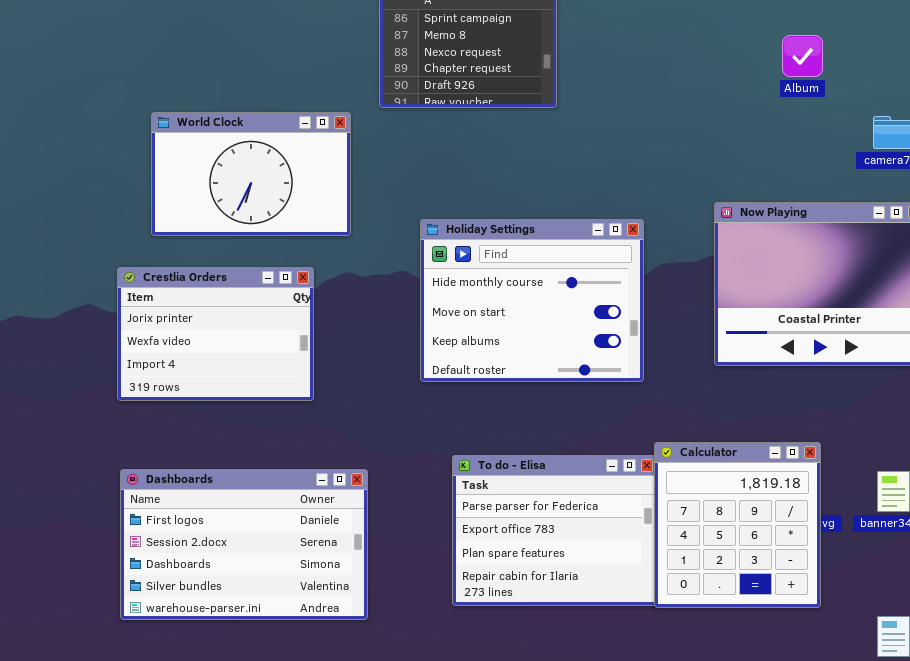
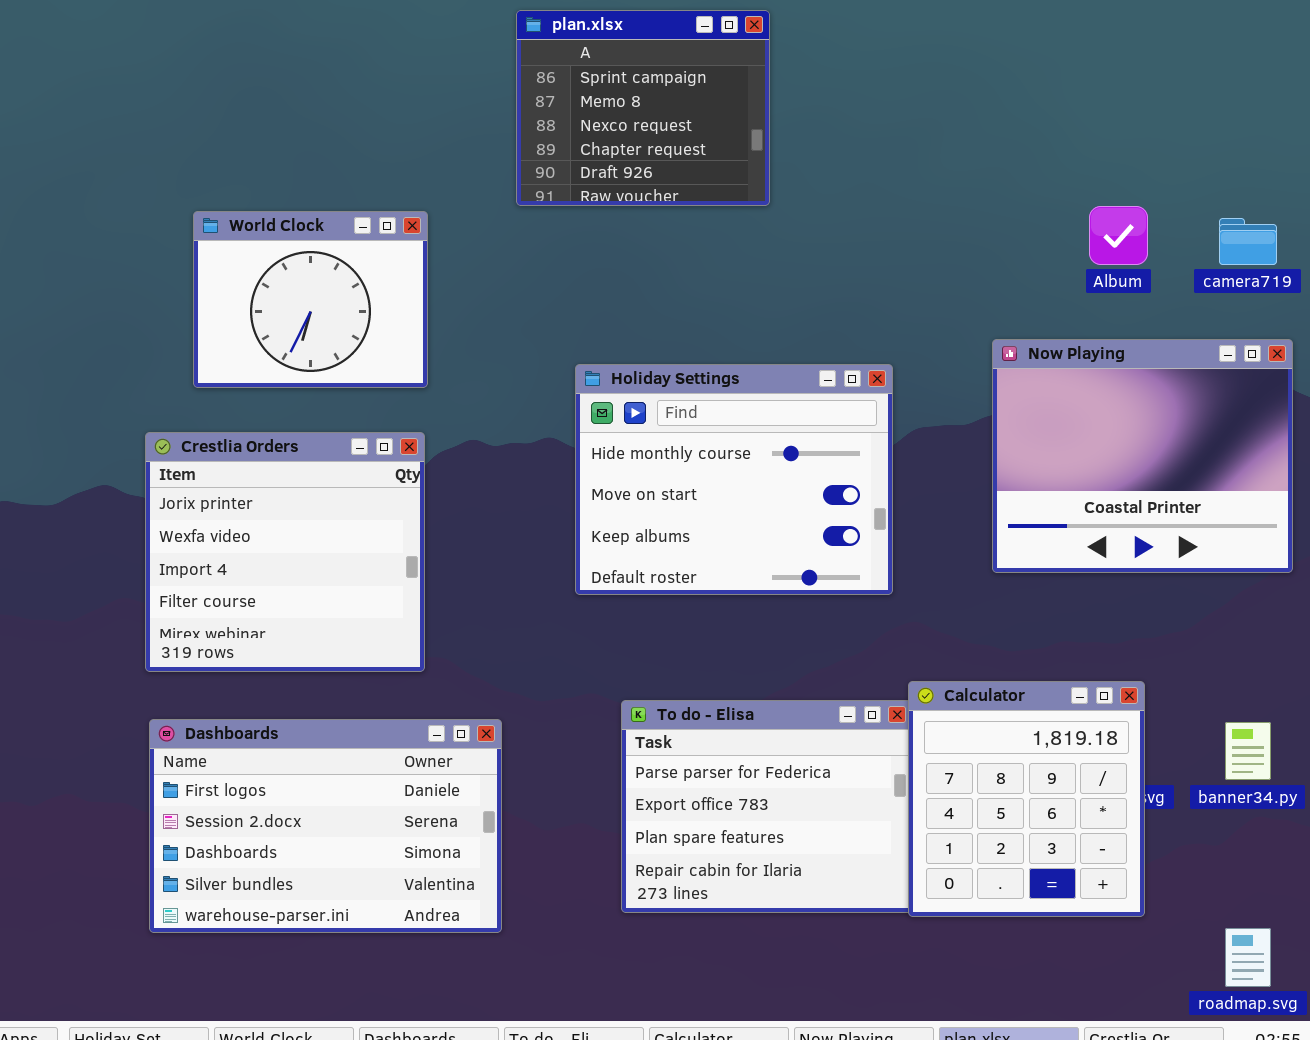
Album: [782,35,823,77] -> [1089,206,1148,265], moved
World Clock: [151,112,351,236] -> [193,211,428,388], resized
Crestlia Orders: [117,267,314,401] -> [145,432,425,672], resized

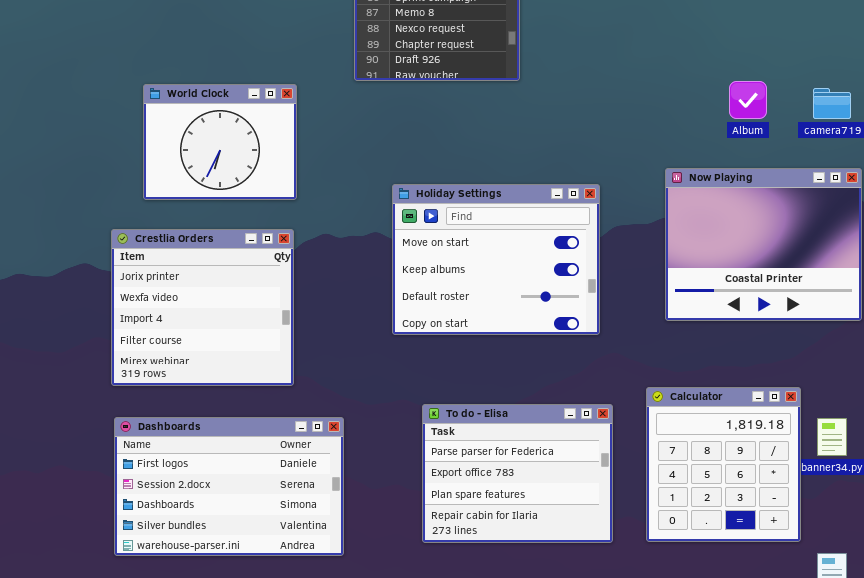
Holiday Settings: [575,364,893,595] -> [392,184,600,335], scrolled down 1 row
Calculator: [908,681,1145,917] -> [646,387,801,542], moved

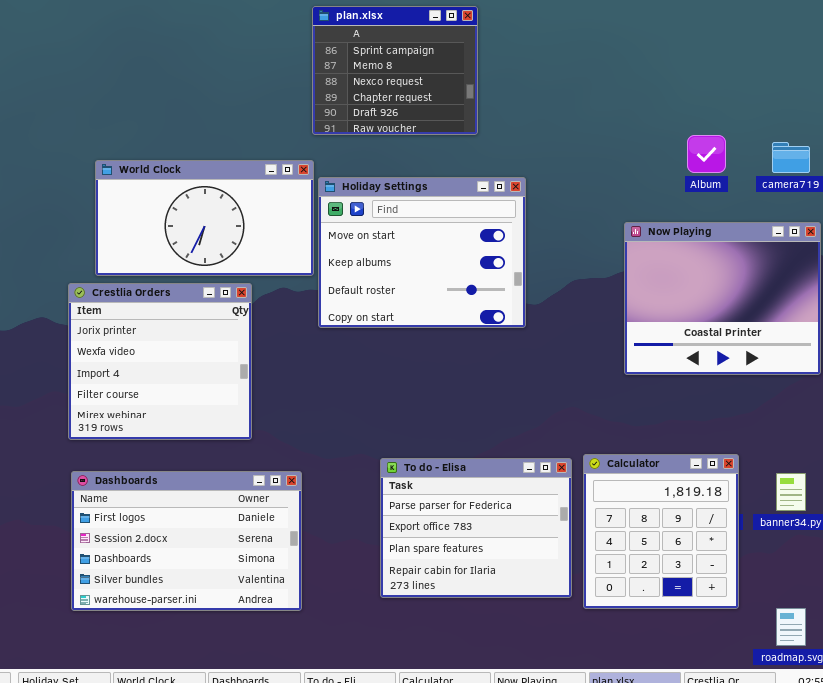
World Clock: [143,84,297,200] -> [95,160,314,276], moved, resized
Holiday Settings: [392,184,600,335] -> [318,177,526,328], moved
Calculator: [646,387,801,542] -> [583,454,739,609], moved

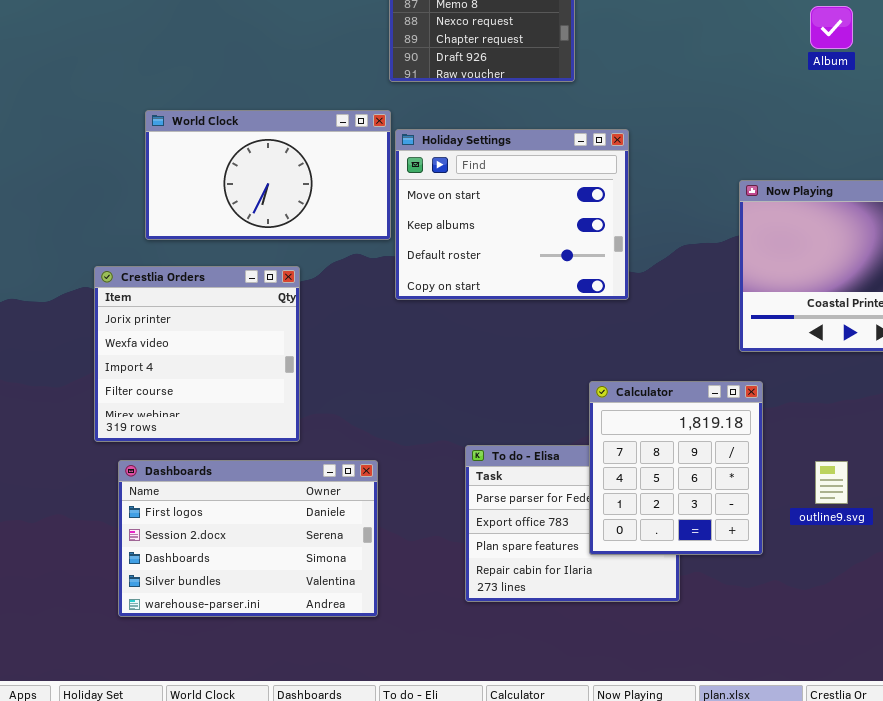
Album: [687,135,726,173] -> [810,6,853,49], moved
Crestlia Orders: [68,283,252,440] -> [94,266,300,442], moved
Calculator: [583,454,739,609] -> [589,381,763,555], moved

